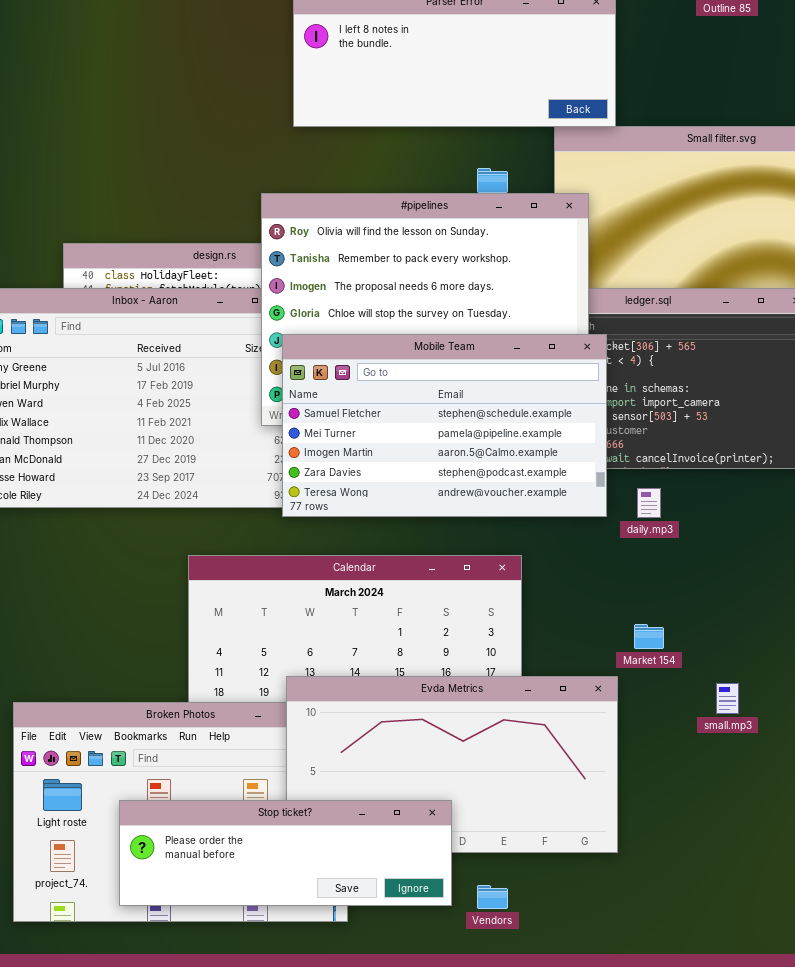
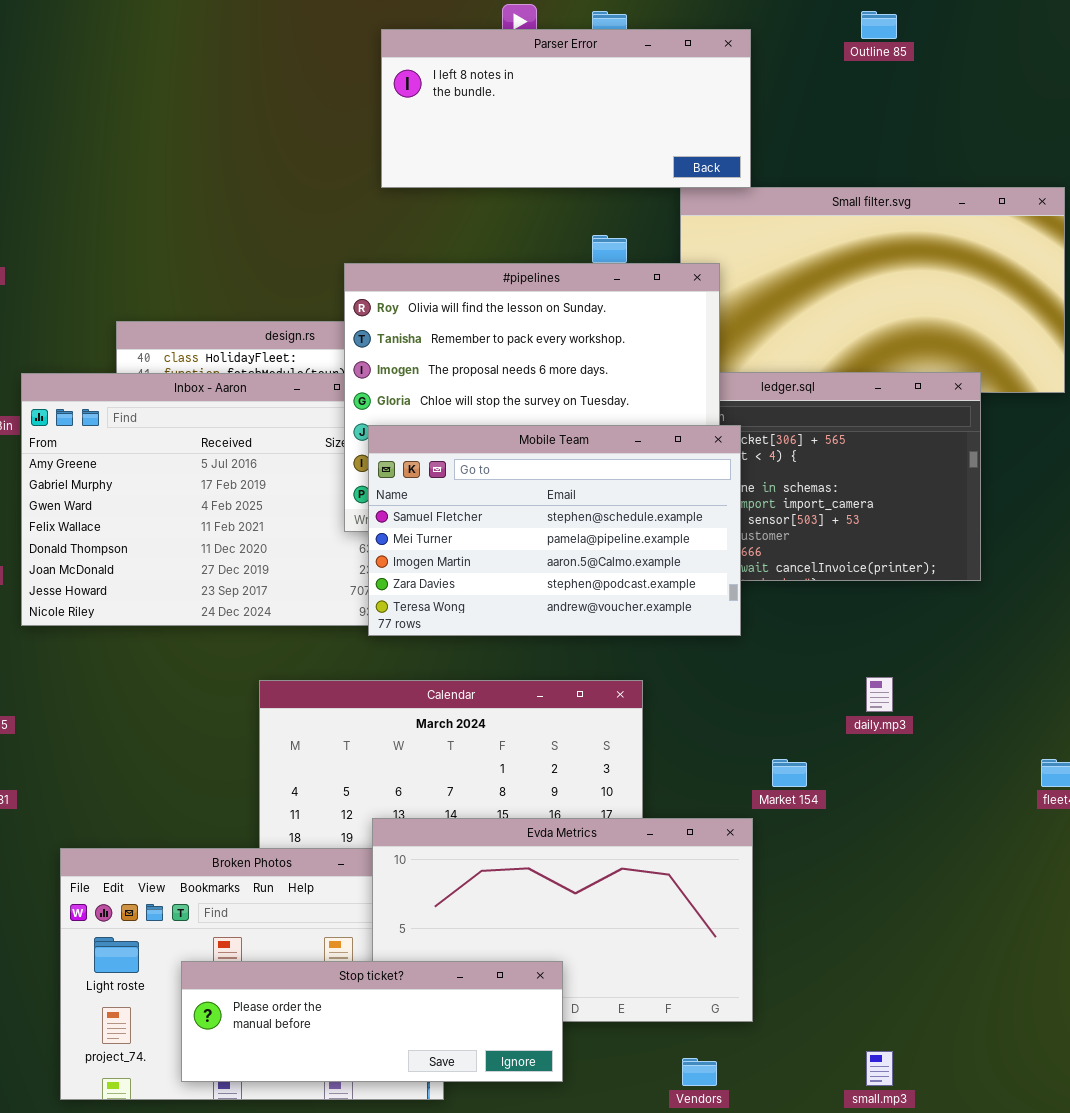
daily.mp3: [637,488,661,518] -> [866,677,893,712], moved
small.mp3: [716,683,739,714] -> [866,1051,893,1086], moved
Vendors: [477,885,508,909] -> [682,1058,717,1086], moved

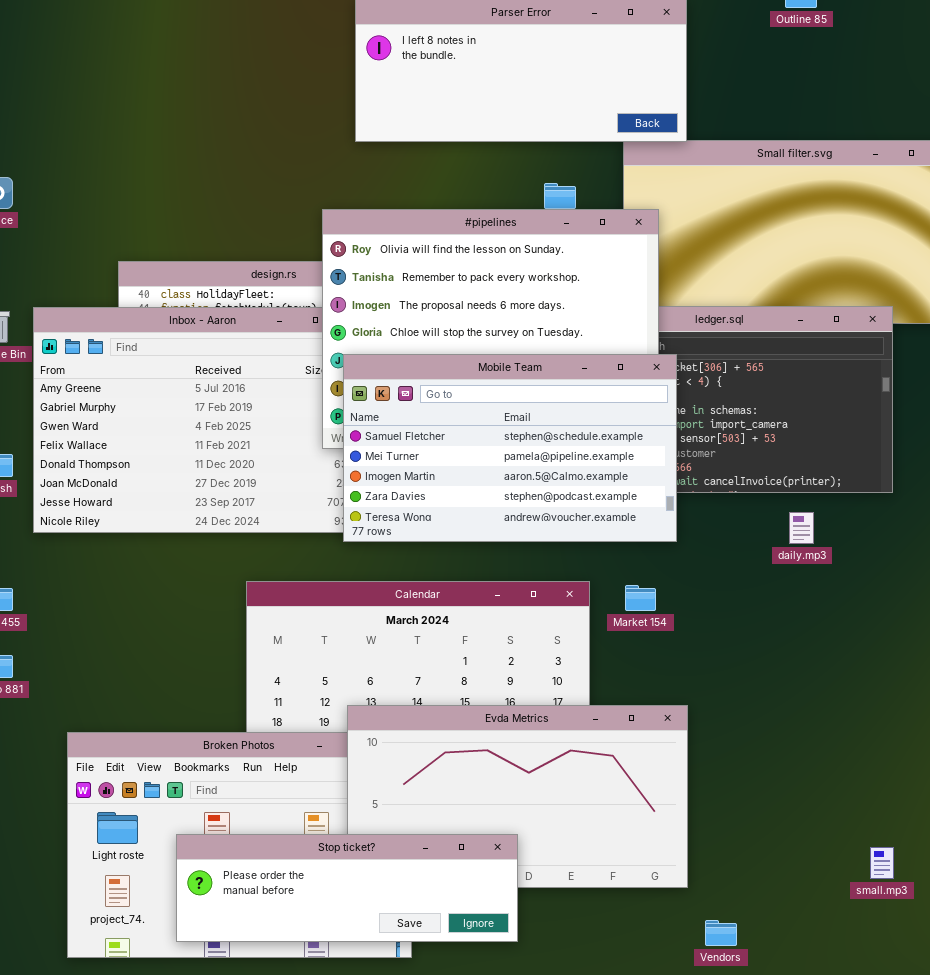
daily.mp3: [866,677,893,712] -> [789,512,814,544], moved
Market 154: [772,759,807,787] -> [625,585,656,611], moved
small.mp3: [866,1051,893,1086] -> [870,847,894,879], moved
Vendors: [682,1058,717,1086] -> [705,920,737,946], moved

